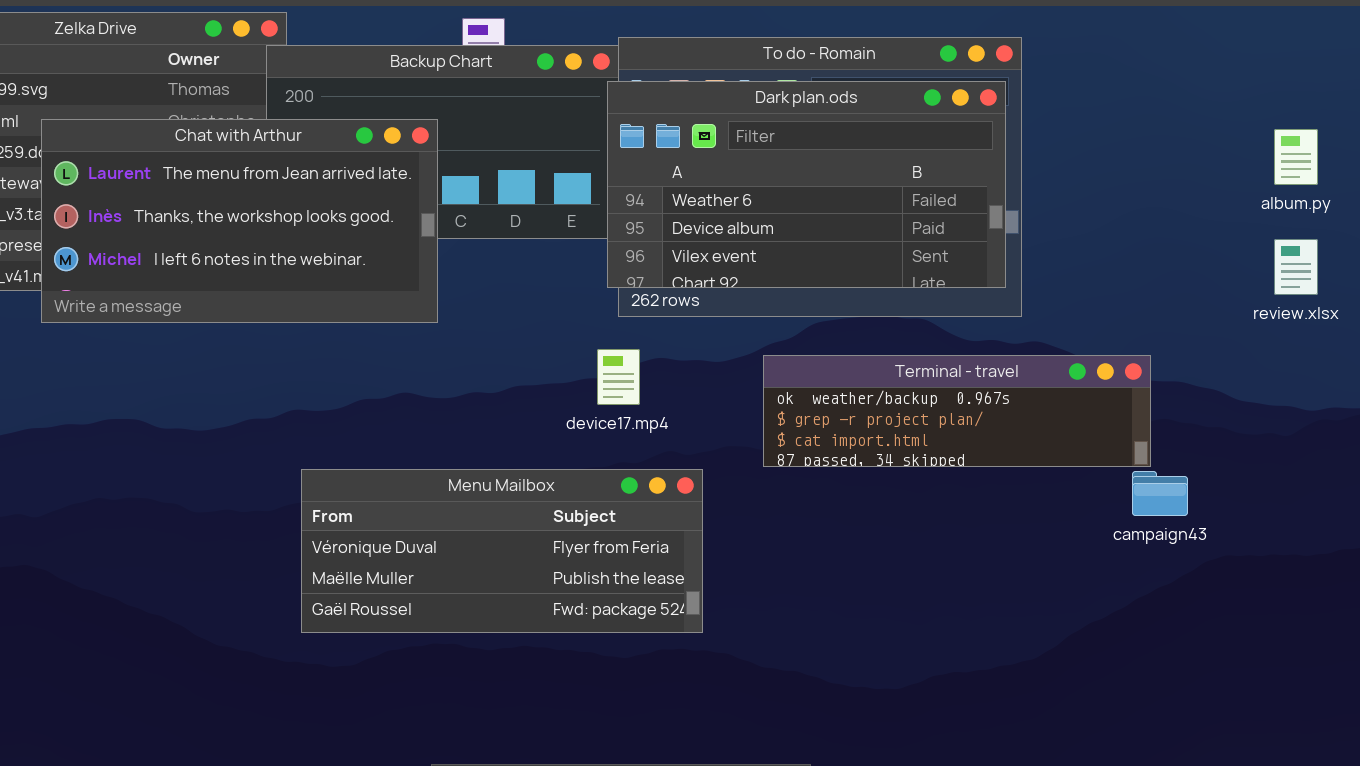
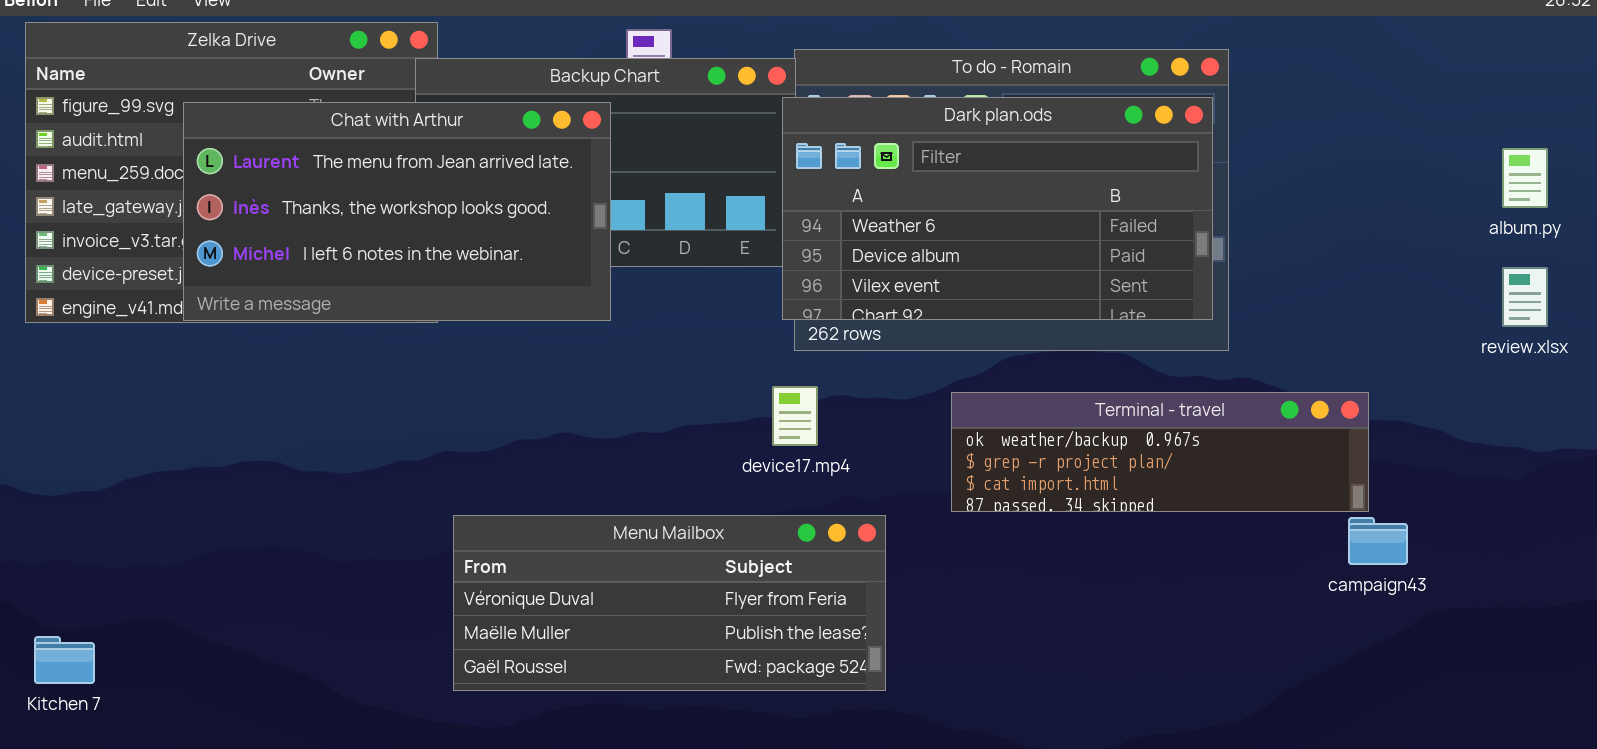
Chat with Arthur: [41,119,438,323] -> [183,102,611,321], moved

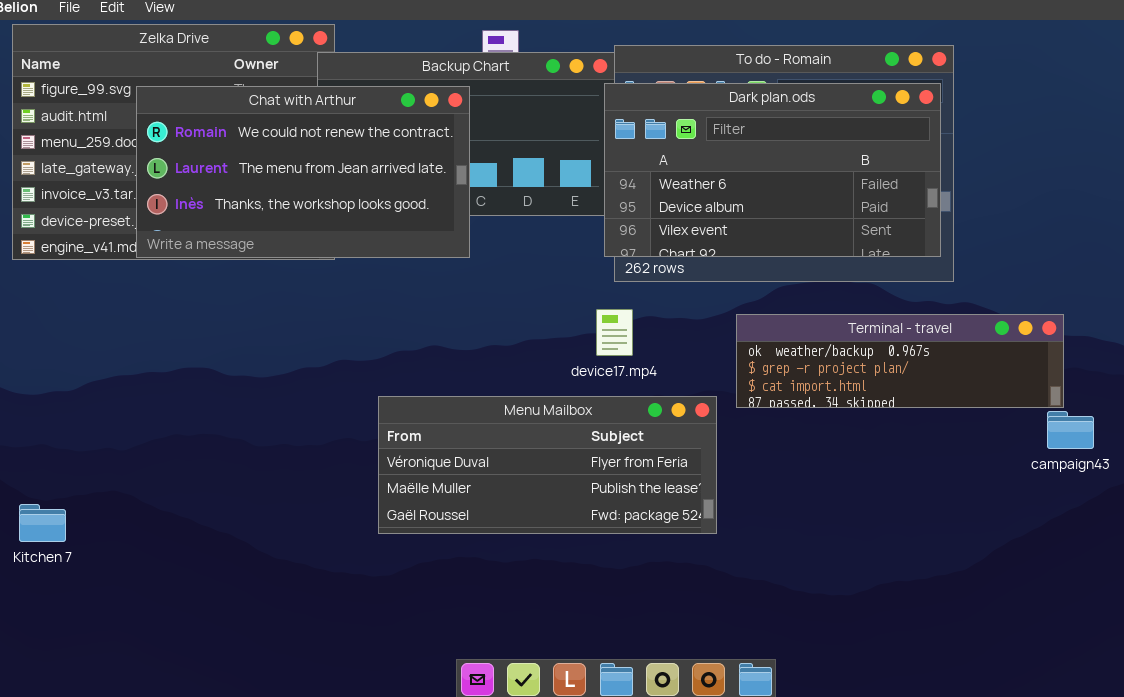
Chat with Arthur: [183,102,611,321] -> [136,86,470,258], scrolled up 1 row
Menu Mailbox: [453,515,886,691] -> [378,396,717,534], moved

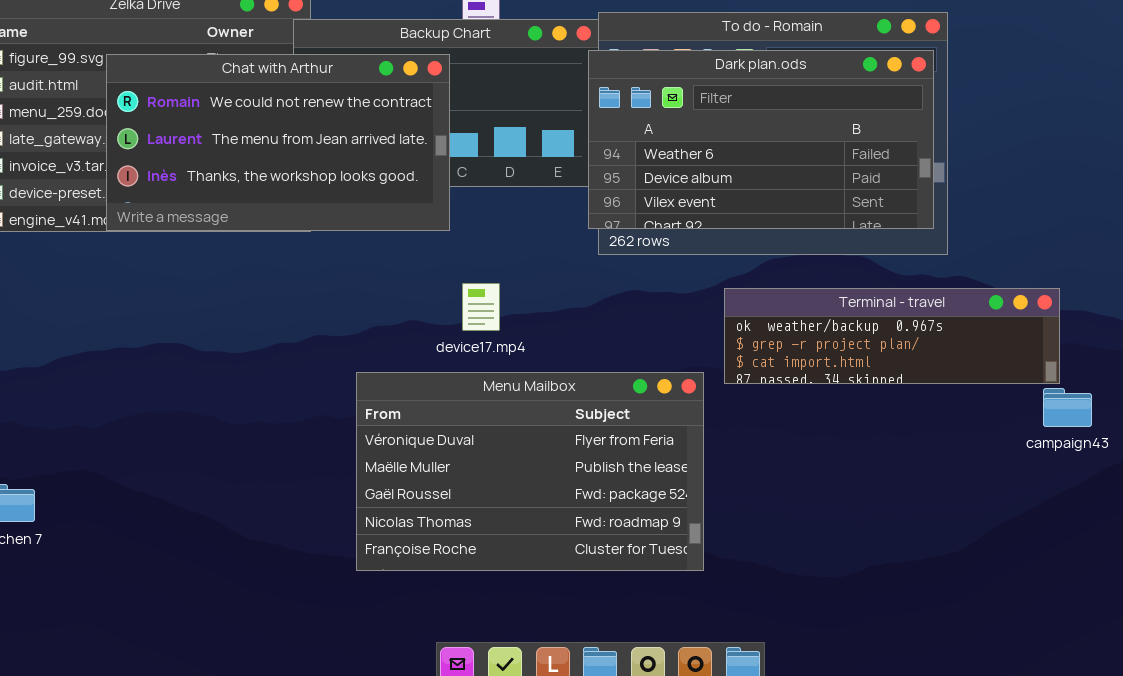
device17.mp4: [596,309,633,356] -> [462,283,500,331], moved
Menu Mailbox: [378,396,717,534] -> [356,372,704,571], resized

